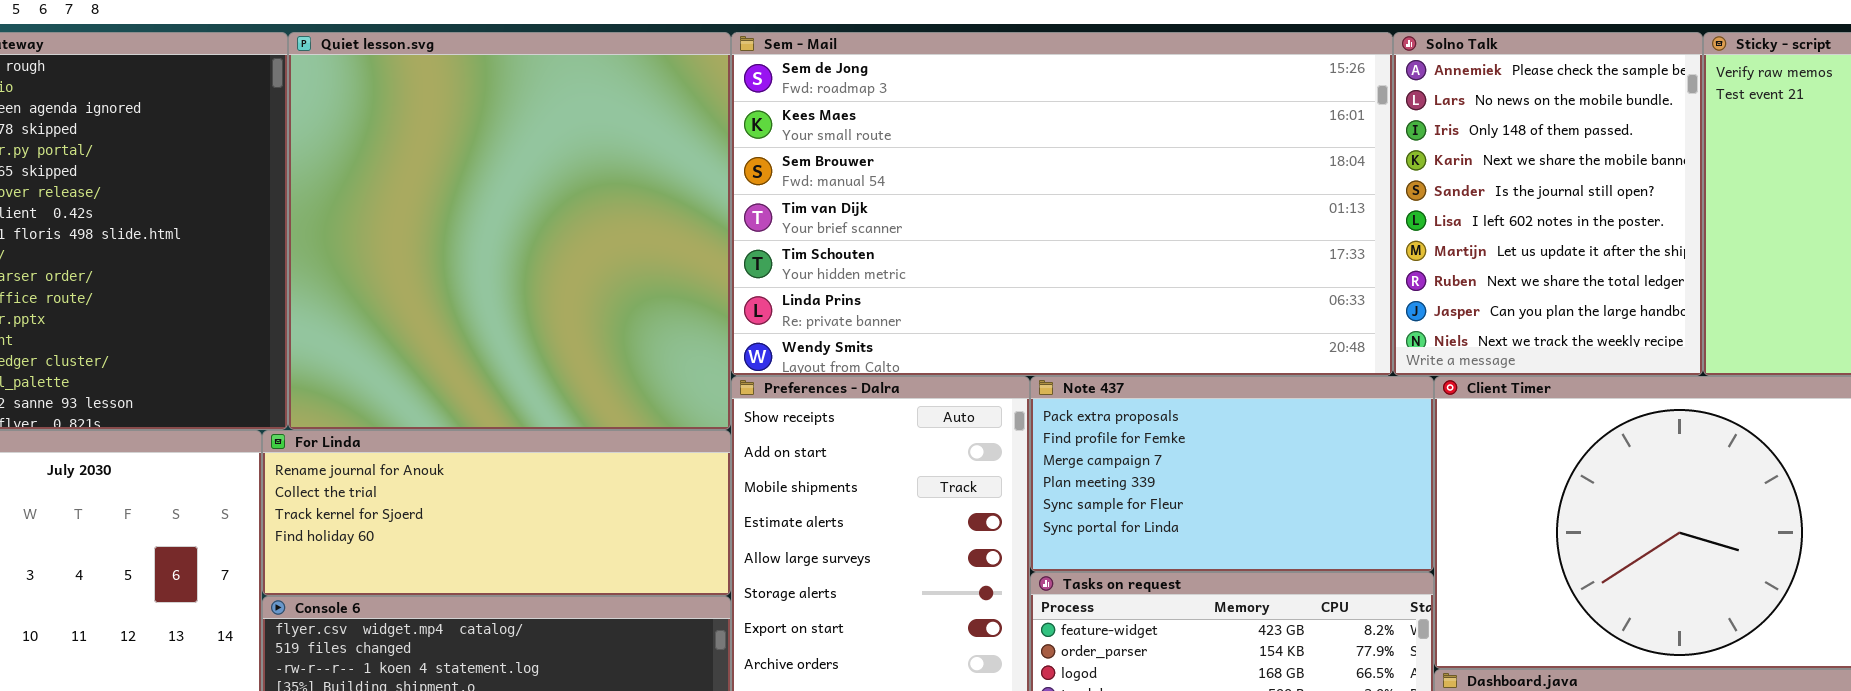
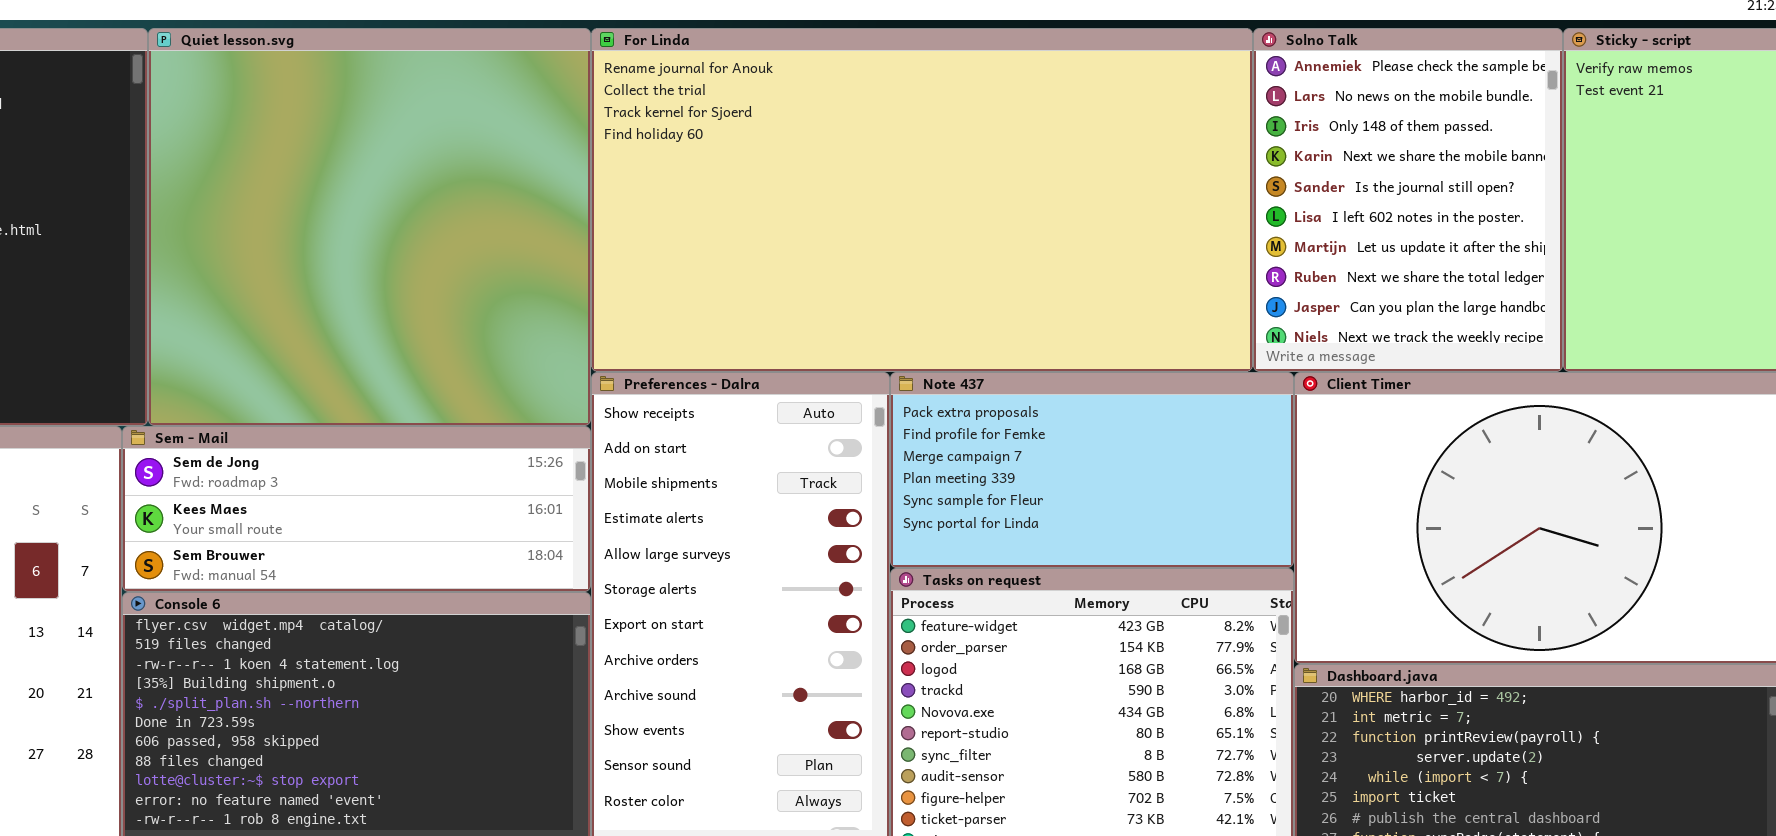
Sem - Mail: [731,32,1393,376] -> [122,426,591,592], moved, resized
For Linda: [262,430,731,596] -> [591,28,1253,372], moved, resized

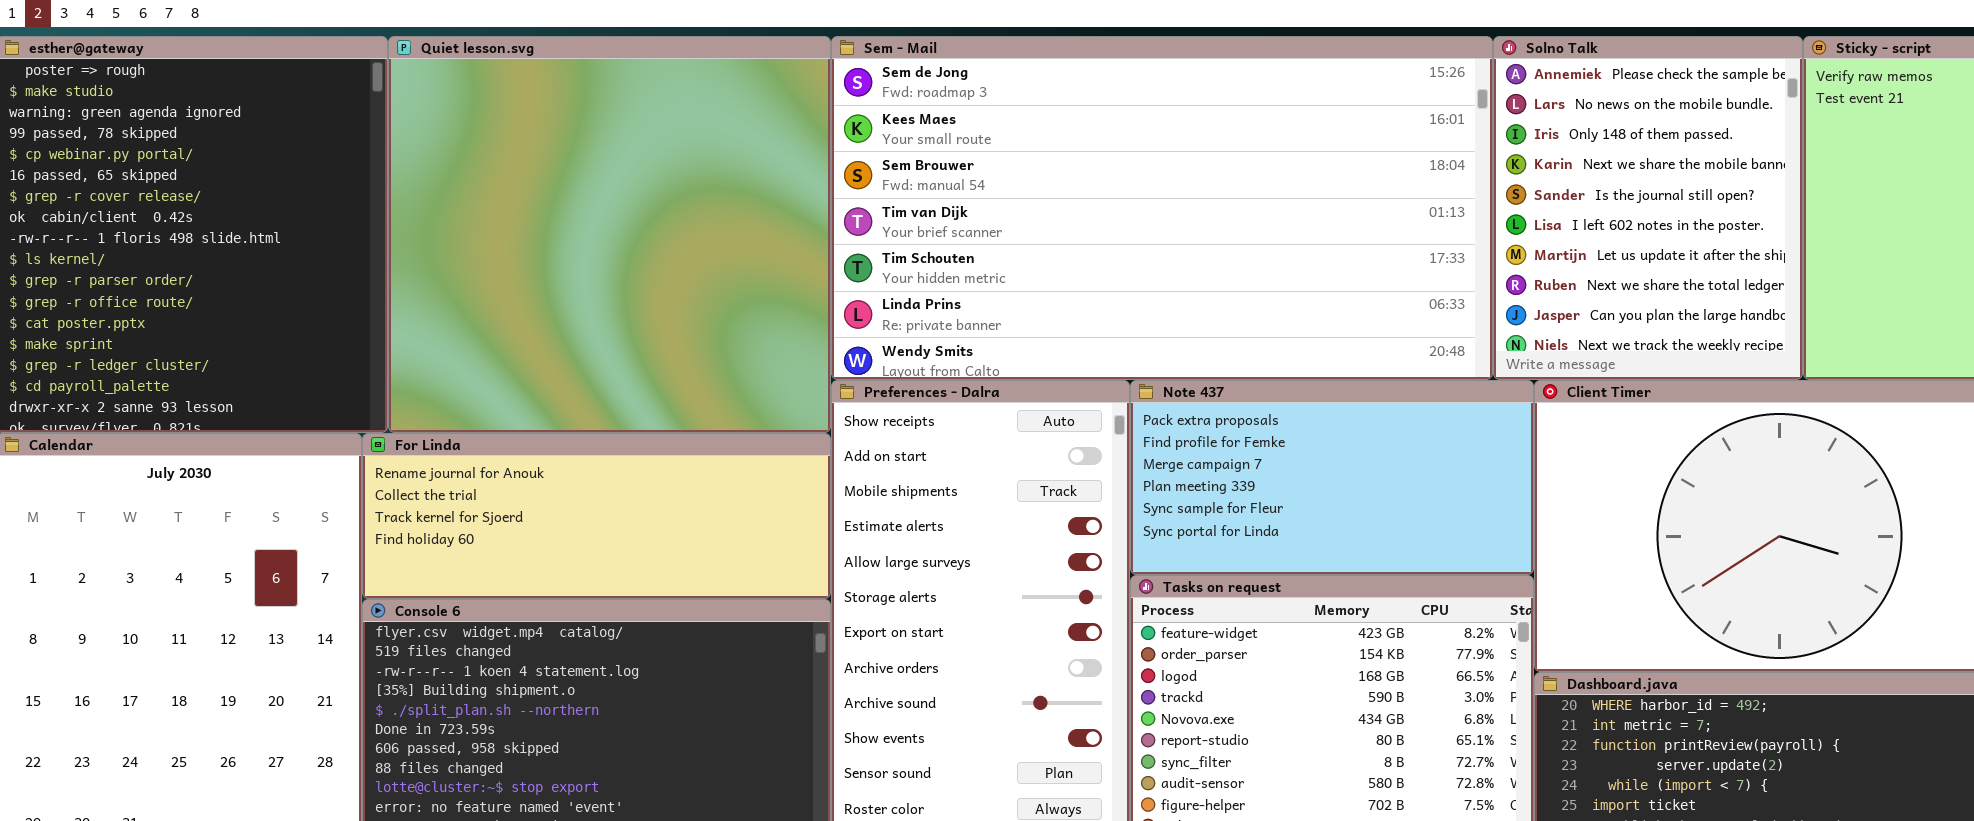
For Linda: [591,28,1253,372] -> [362,433,831,599], moved, resized
Sem - Mail: [122,426,591,592] -> [831,36,1493,380], moved, resized

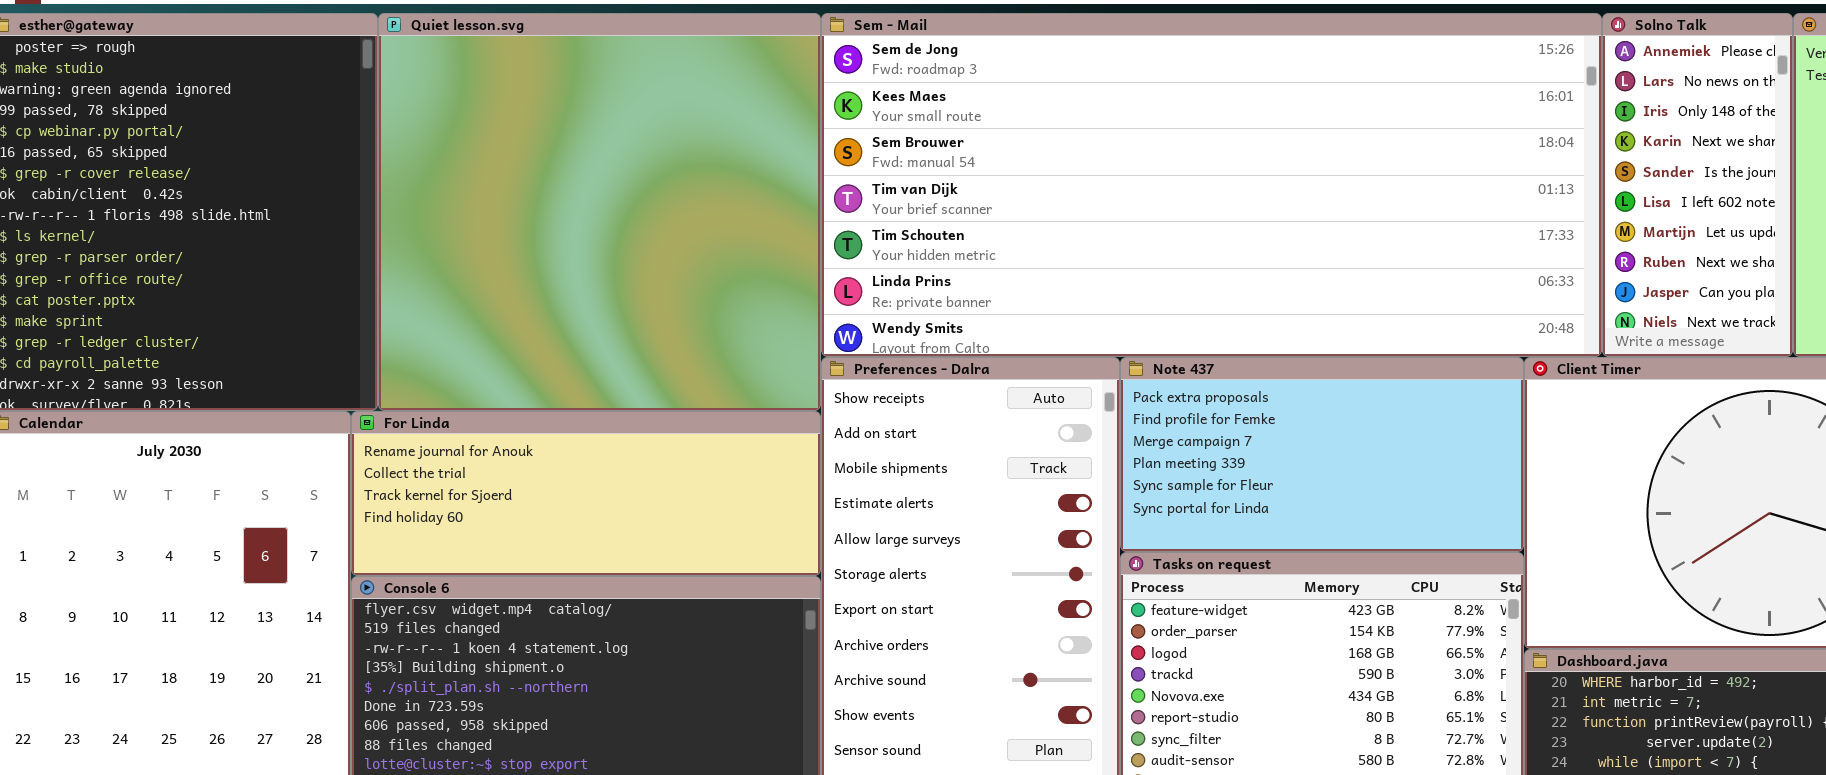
Sem - Mail: [831,36,1493,380] -> [821,13,1602,357], resized
Solno Talk: [1493,36,1803,380] -> [1602,13,1793,357], resized

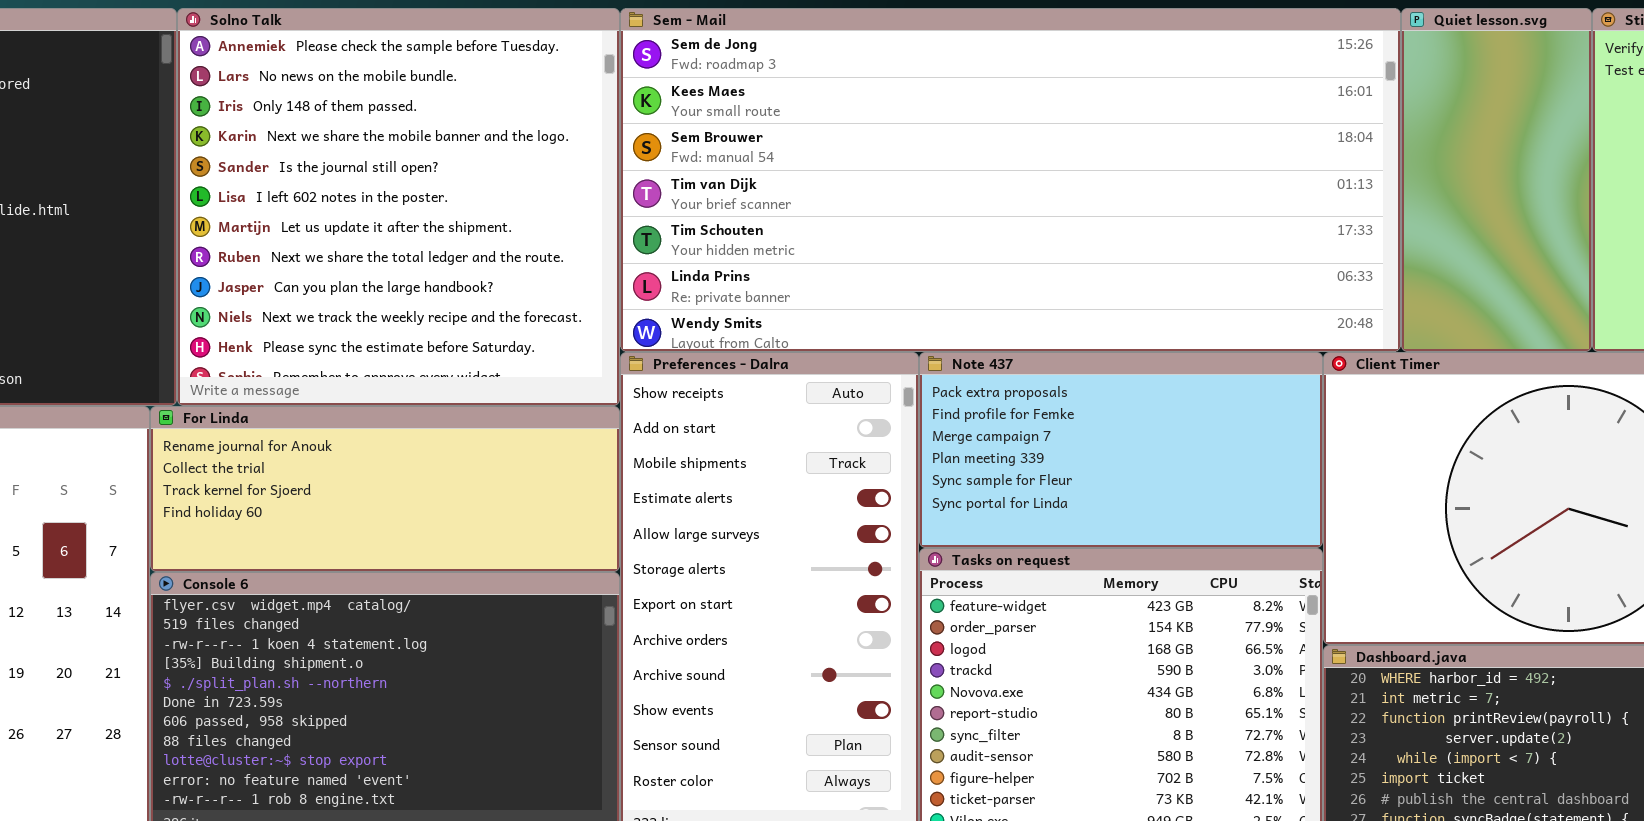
Quiet lesson.svg: [378,13,821,411] -> [1401,8,1592,352], moved, resized
Solno Talk: [1602,13,1793,357] -> [177,8,620,406], moved, resized

